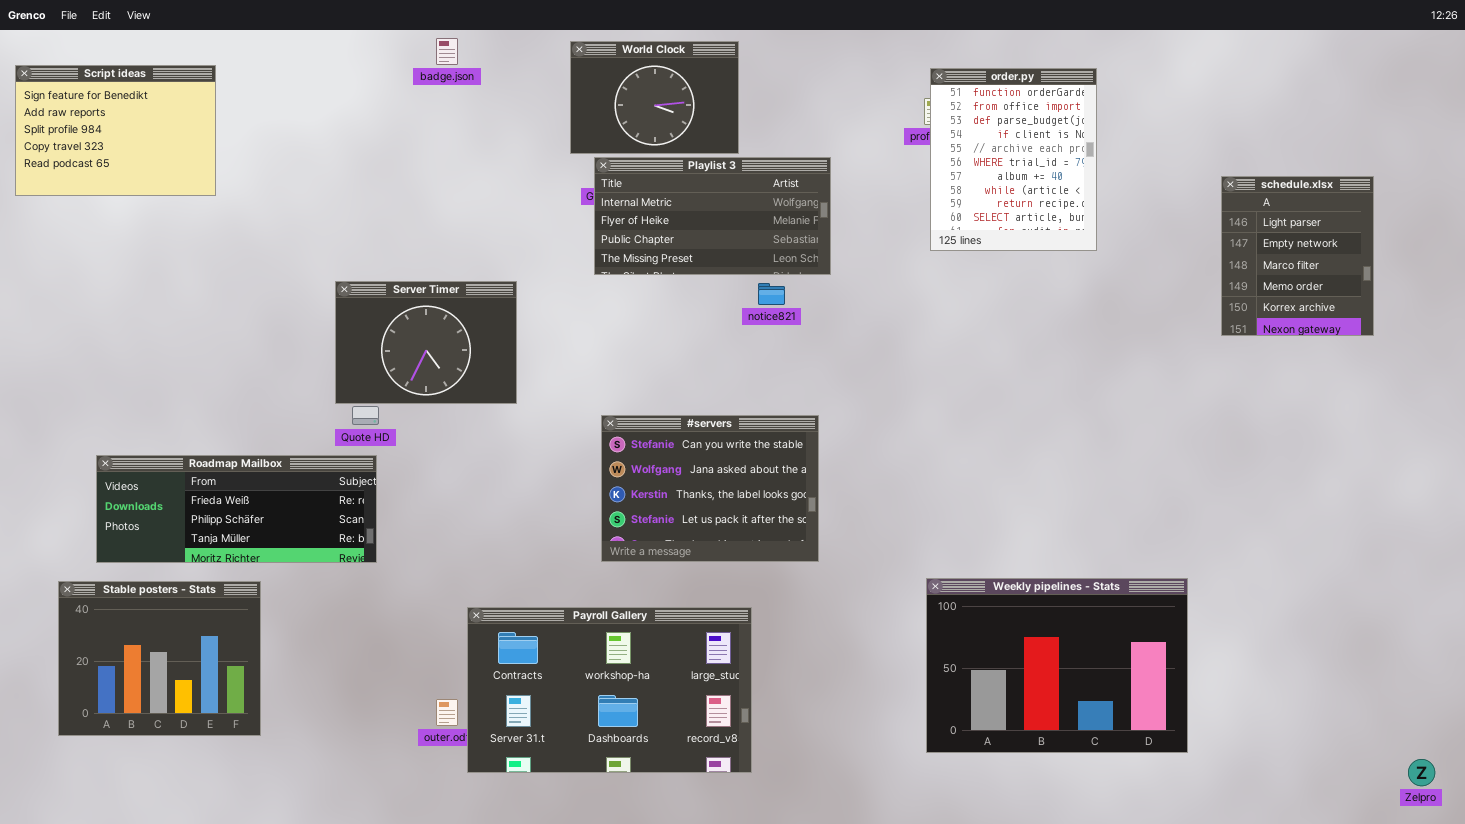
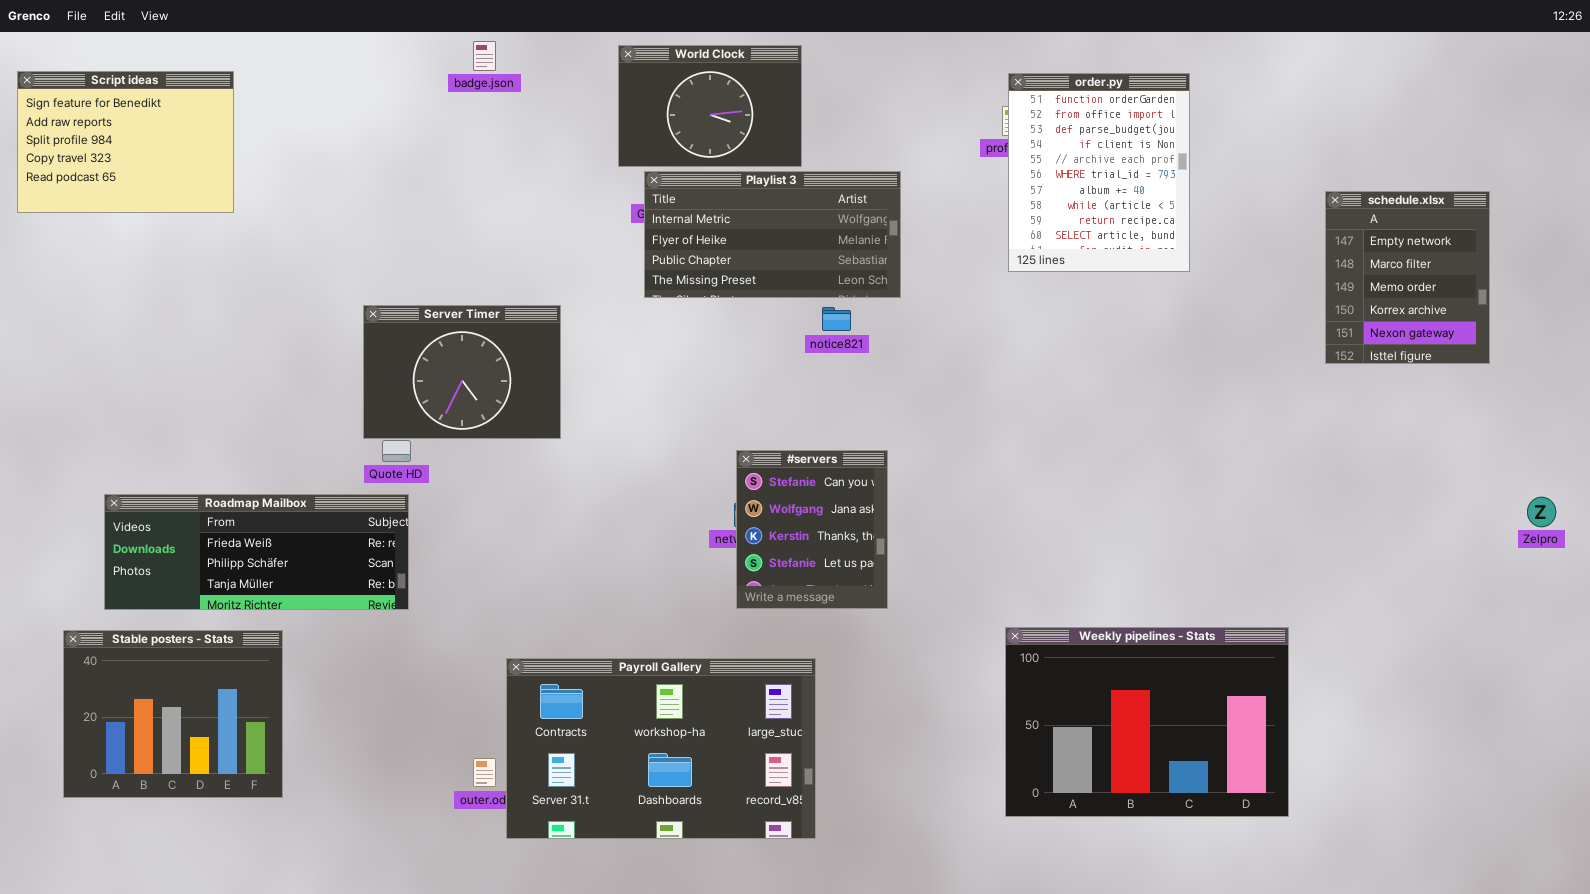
schedule.xlsx: [1221,176,1374,336] -> [1325,191,1490,364], scrolled down 1 row
#servers: [601,415,819,562] -> [736,450,888,609], resized
Zelpro: [1408,759,1435,786] -> [1527,497,1556,527], moved

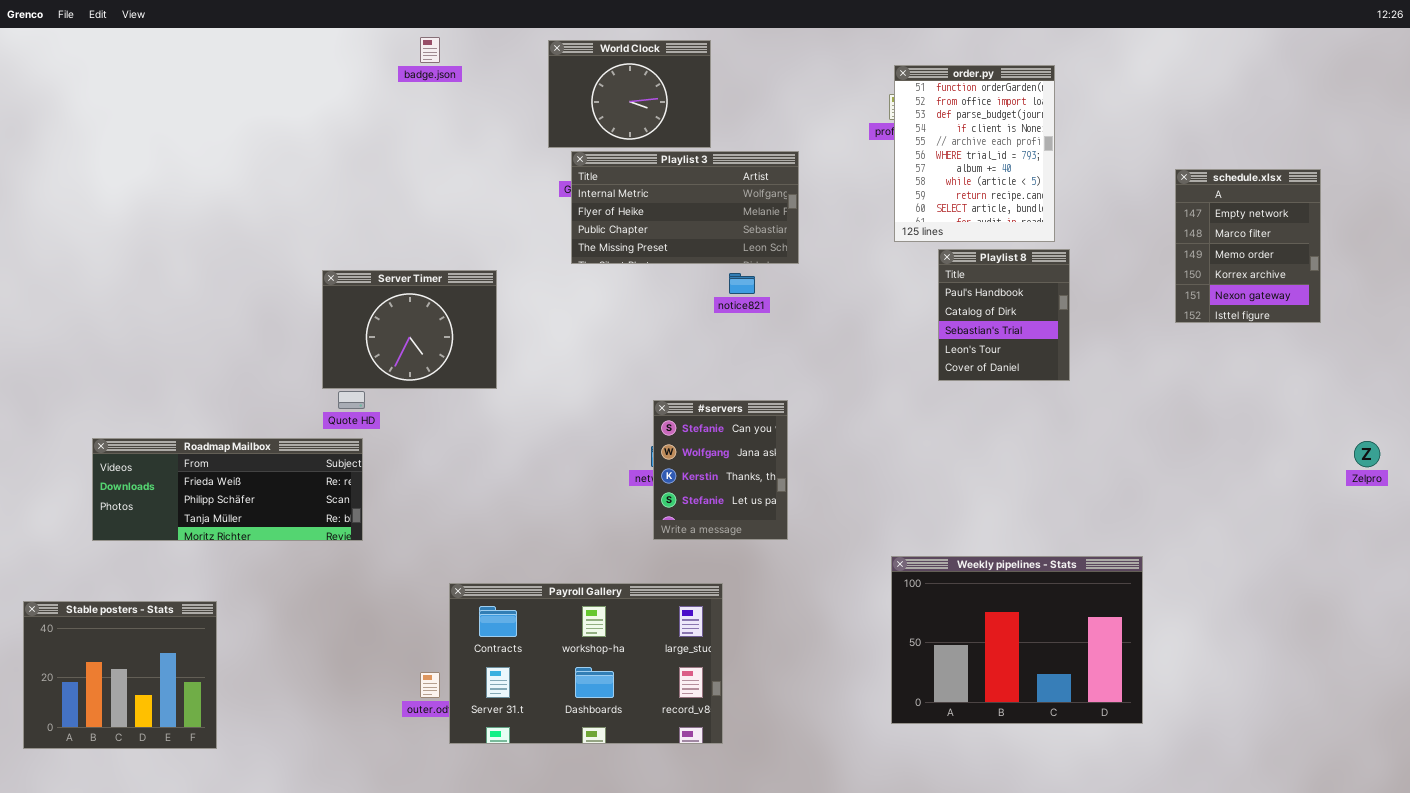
Script ideas: [17,71,234,213] -> none, closed
Playlist 8: none -> [938,249,1070,381], opened
Stable posters - Stats: [63,630,283,798] -> [23,601,217,749], moved

